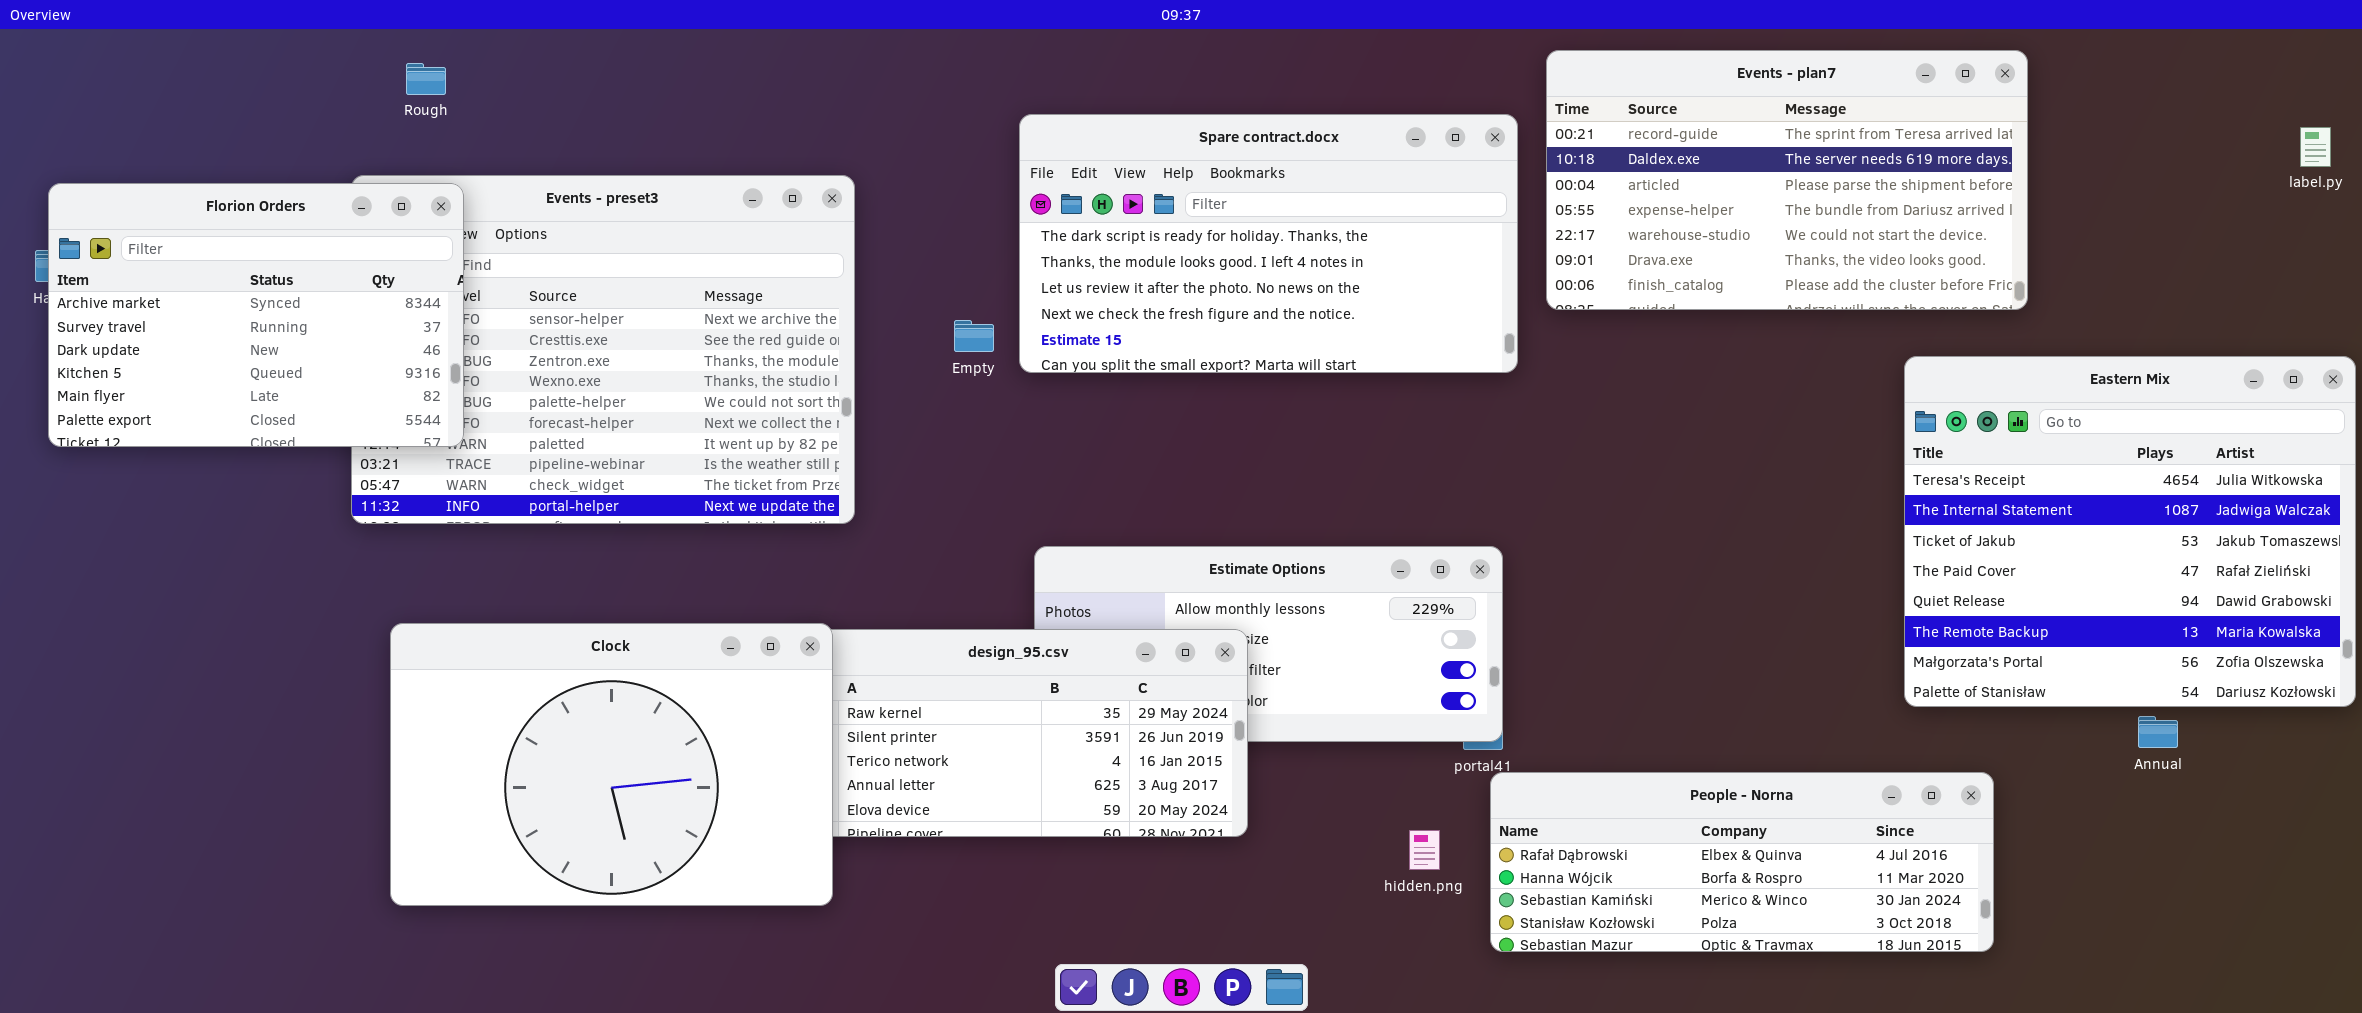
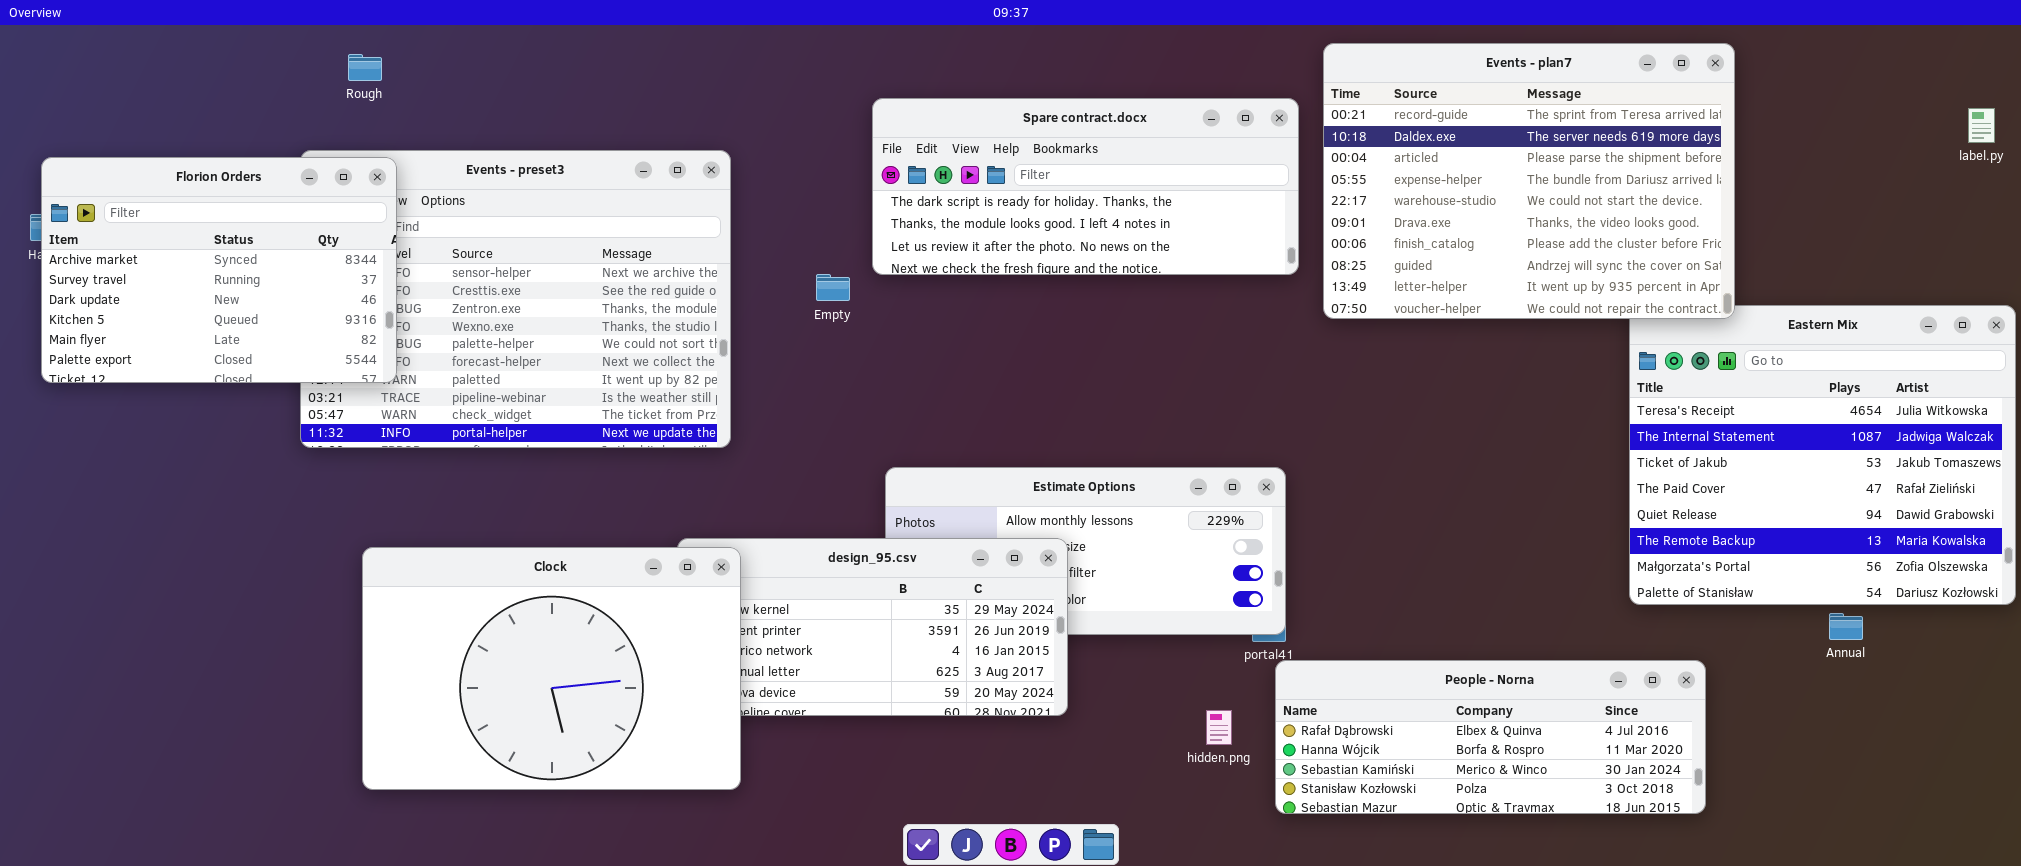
Events - plan7: [1546,50,2028,310] -> [1323,43,1735,319], resized
Spare contract.docx: [1019,114,1518,373] -> [872,98,1299,275], resized
Clock: [390,623,833,906] -> [362,547,741,790], moved

